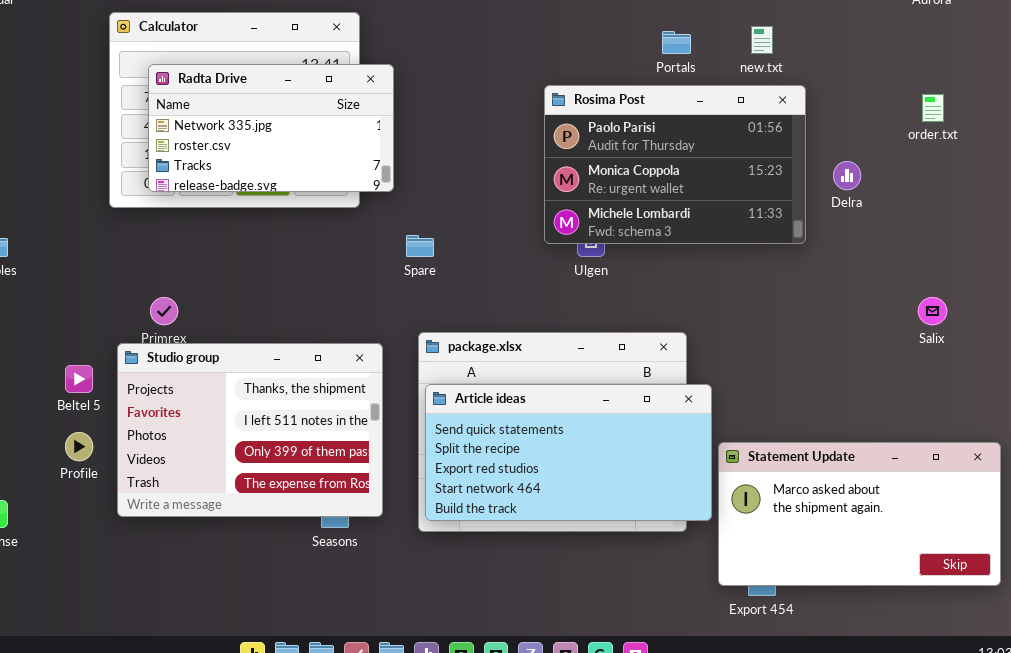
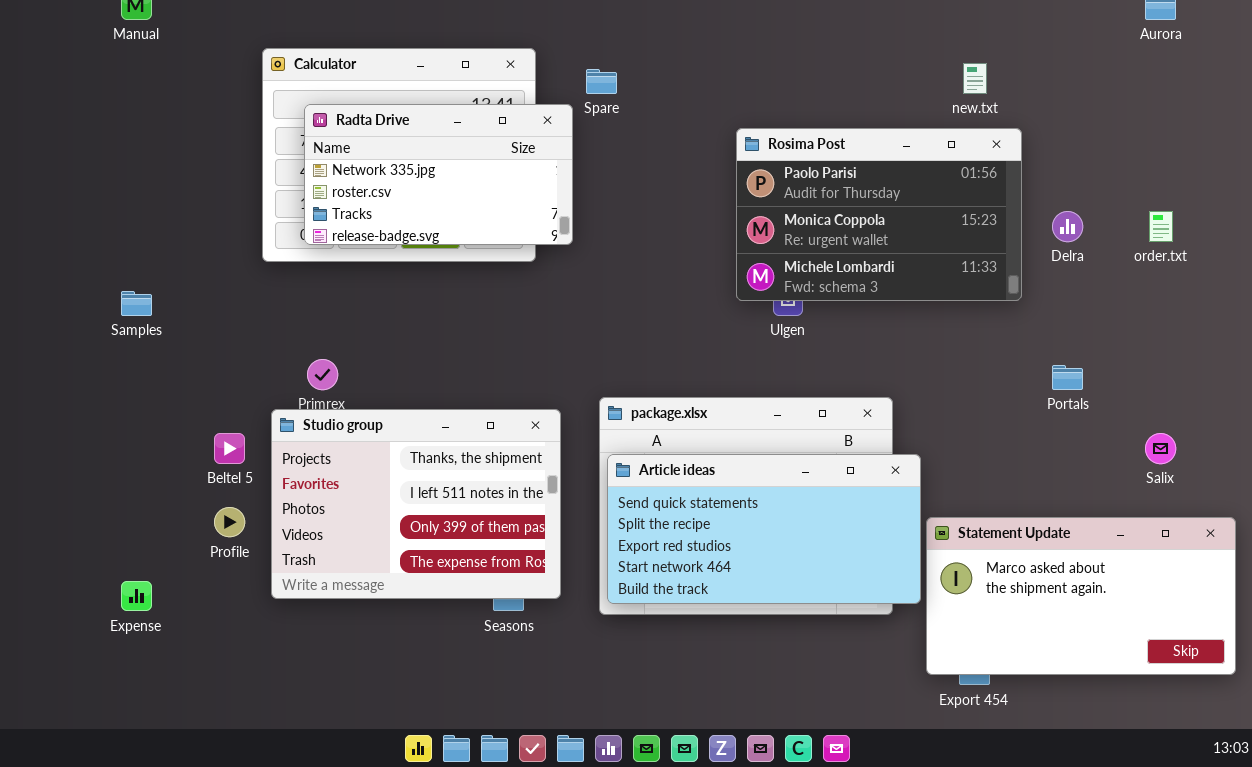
Portals: [662,31,691,54] -> [1052,365,1083,390], moved
order.txt: [922,94,944,122] -> [1149,211,1173,242], moved
Spare: [406,235,434,257] -> [586,69,617,94], moved
Salix: [918,297,947,325] -> [1145,433,1176,464], moved

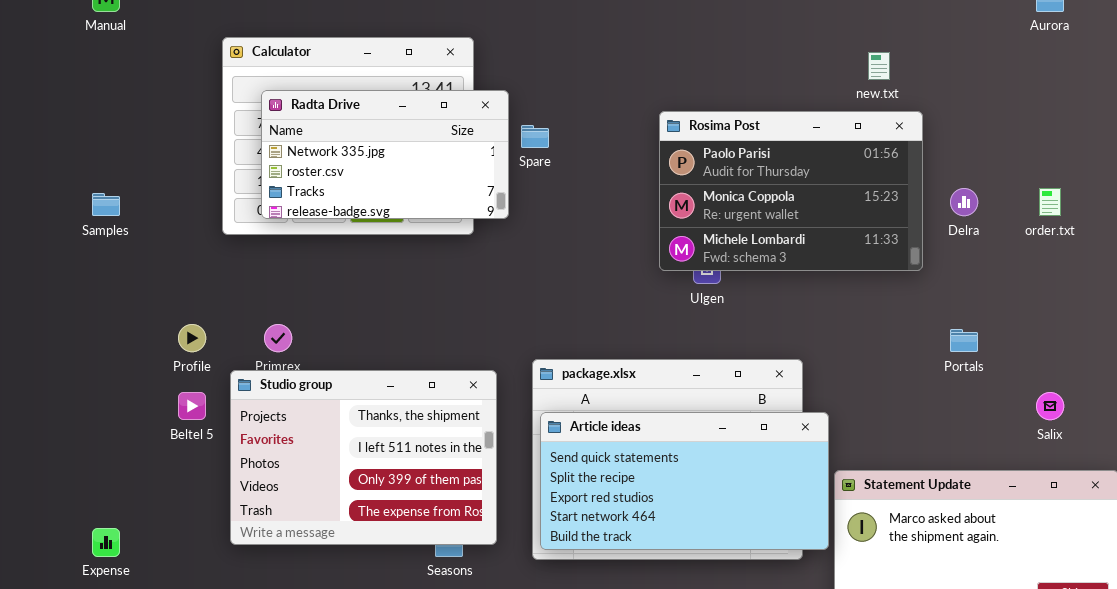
Spare: [586,69,617,94] -> [521,125,549,148], moved
Samples: [121,291,152,316] -> [92,193,120,216], moved
Profile: [214,507,245,537] -> [178,324,206,352], moved

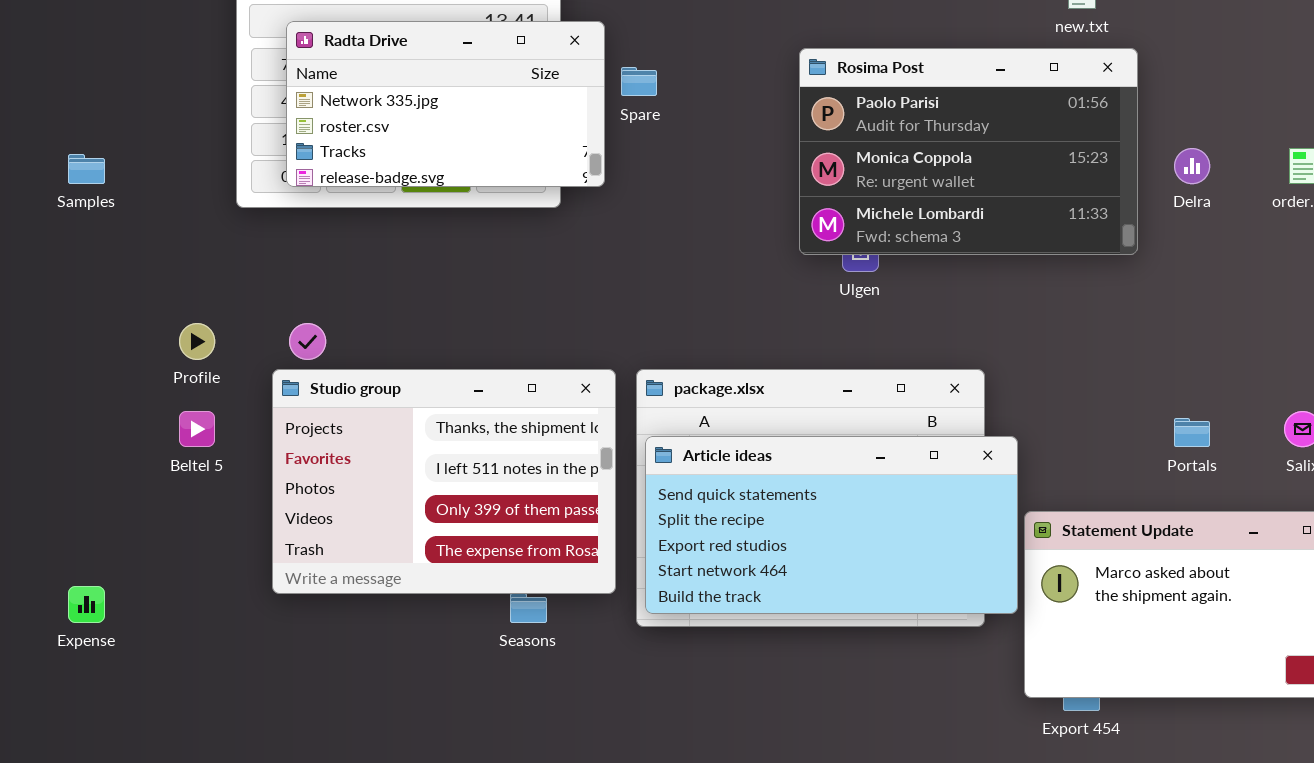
Portals: [950,329,978,352] -> [1174,418,1210,447], moved
Studio group: [230,370,497,545] -> [272,369,616,594], moved

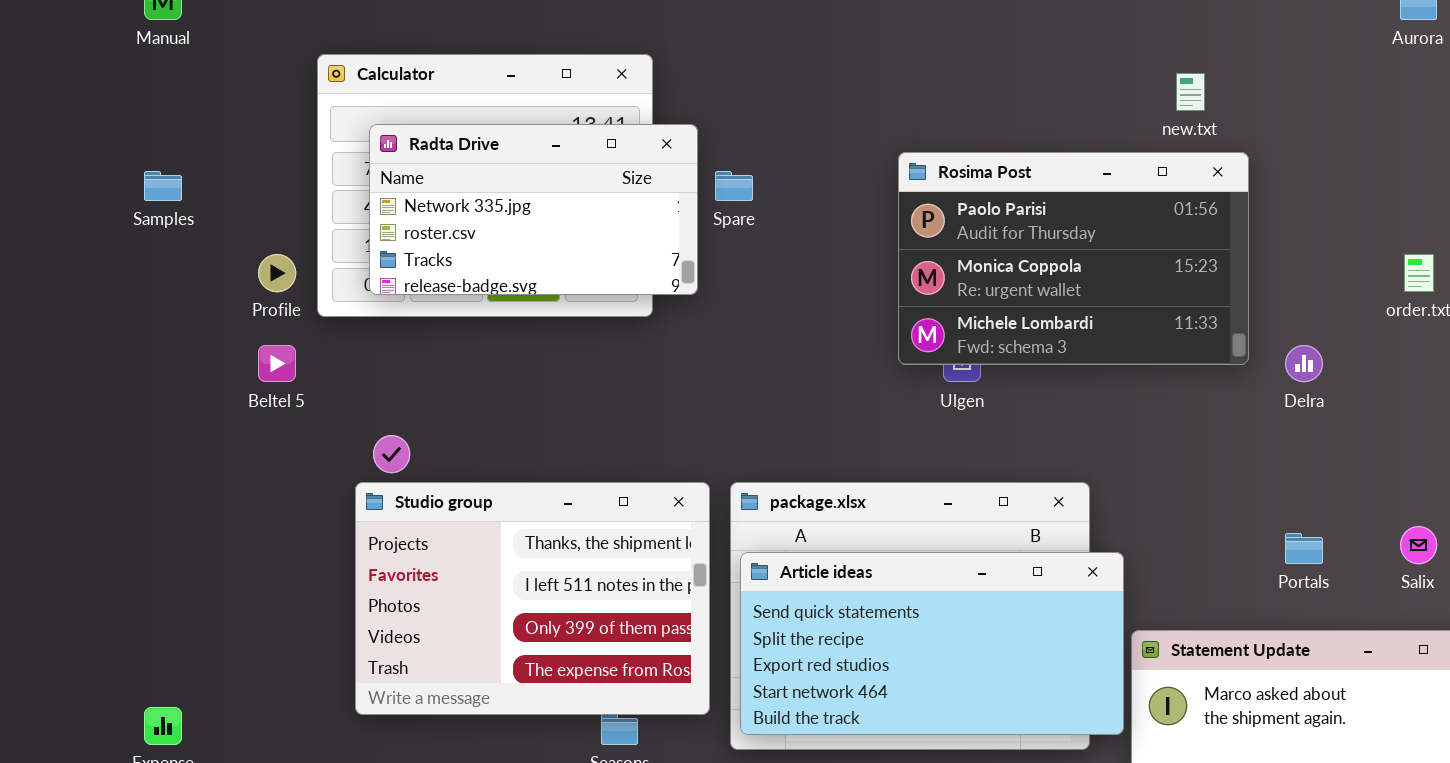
Delra: [1174,148,1210,184] -> [1285,345,1323,382], moved
Samples: [68,154,105,184] -> [144,171,182,201], moved
Profile: [179,323,215,360] -> [258,254,296,292], moved
Beltel 5: [179,411,215,447] -> [258,345,296,382], moved

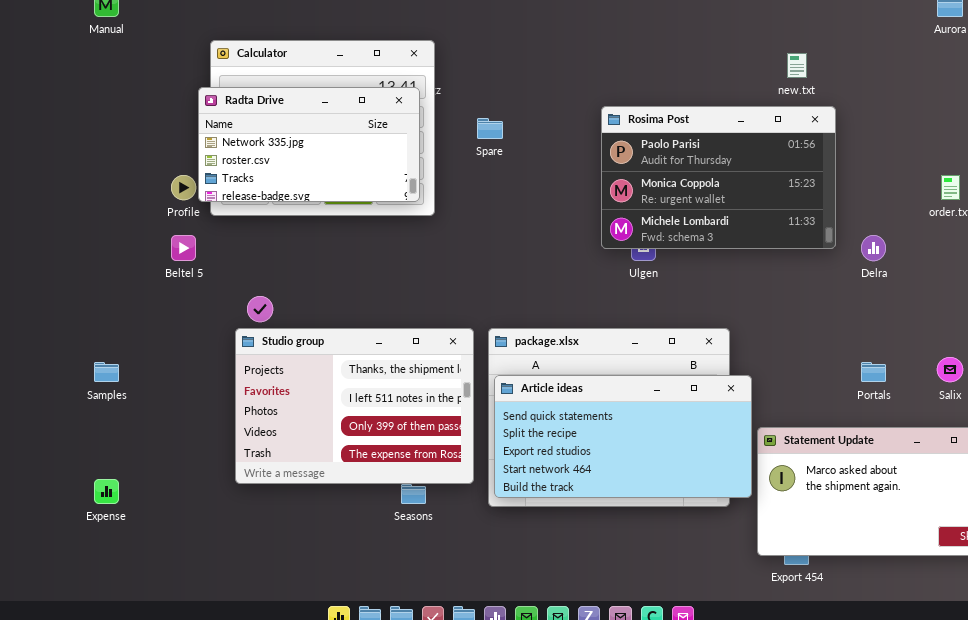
Radta Drive: [369,124,698,295] -> [198,87,420,202], moved
Samples: [144,171,182,201] -> [94,362,119,382], moved

